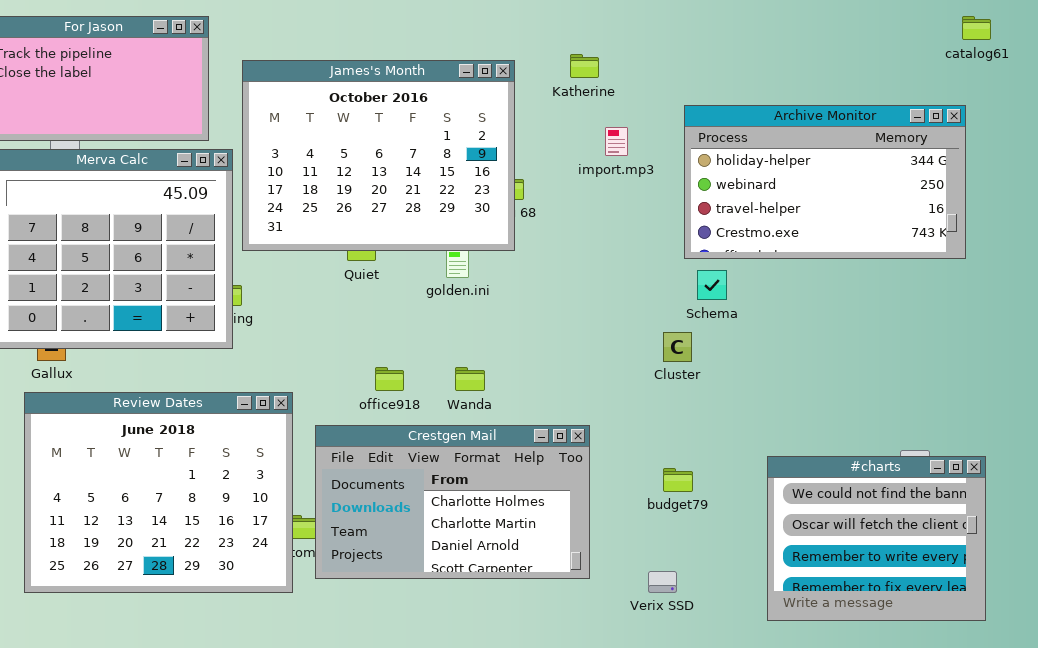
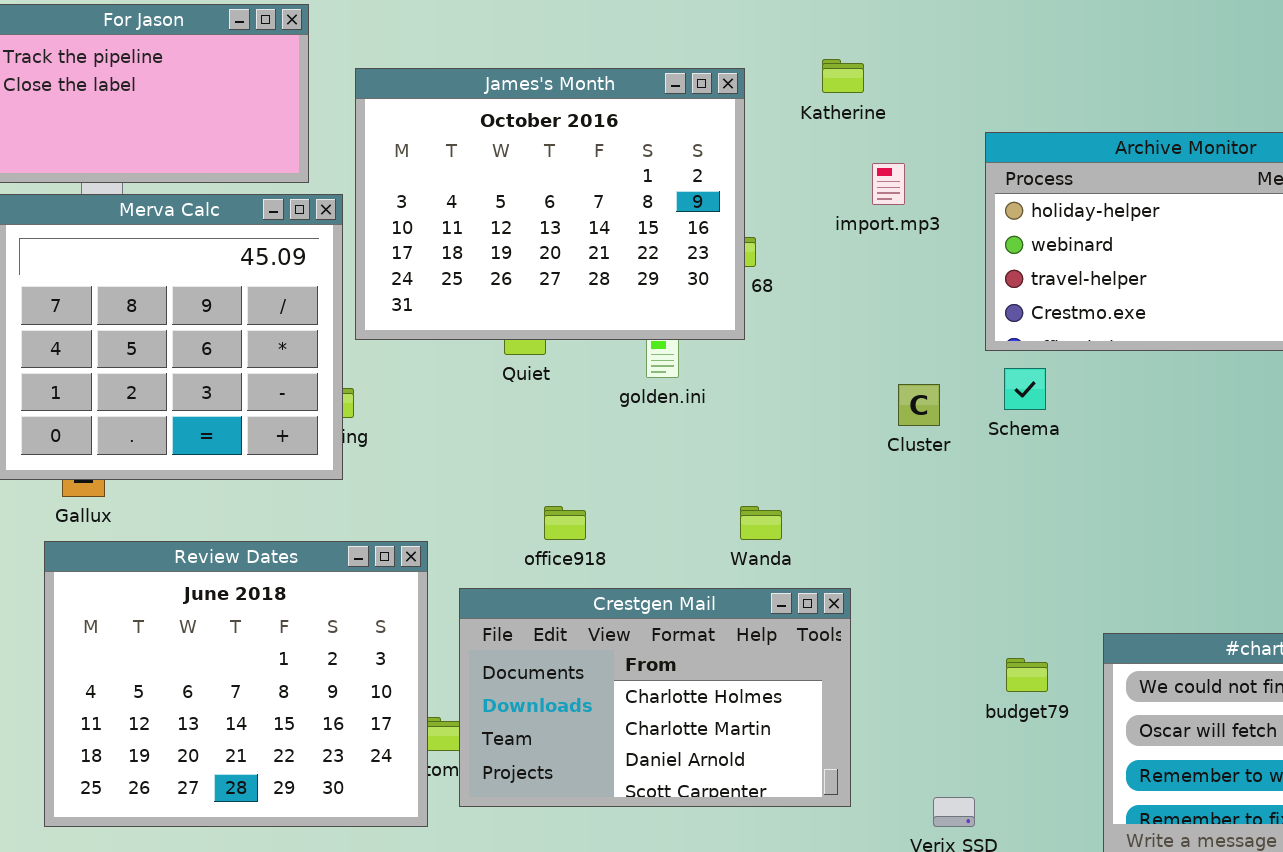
Cluster: [663,332,692,362] -> [898,384,940,426], moved
Wanda: [455,367,485,391] -> [740,506,782,540], moved
budget79: [663,468,693,492] -> [1006,658,1048,692], moved

